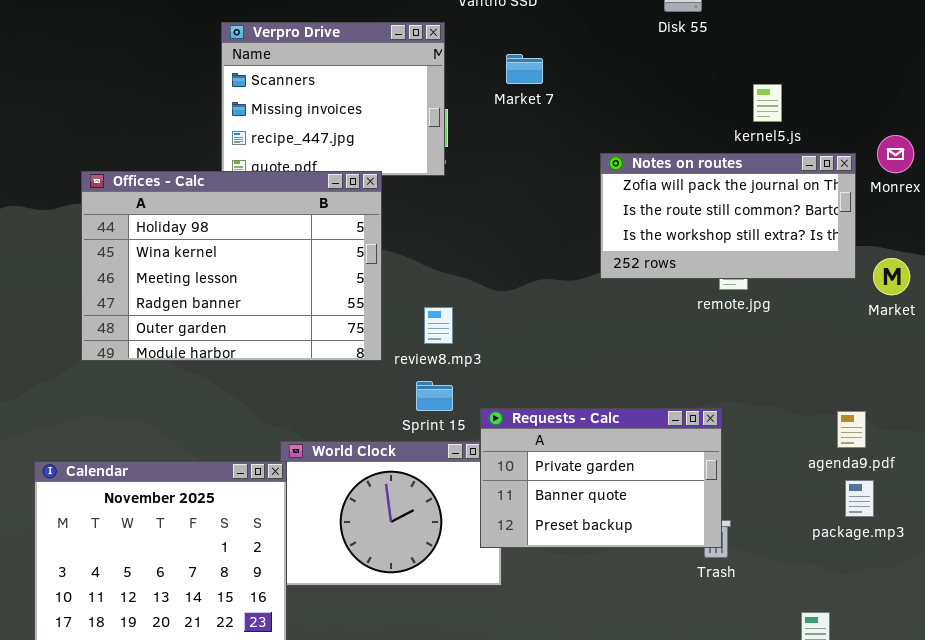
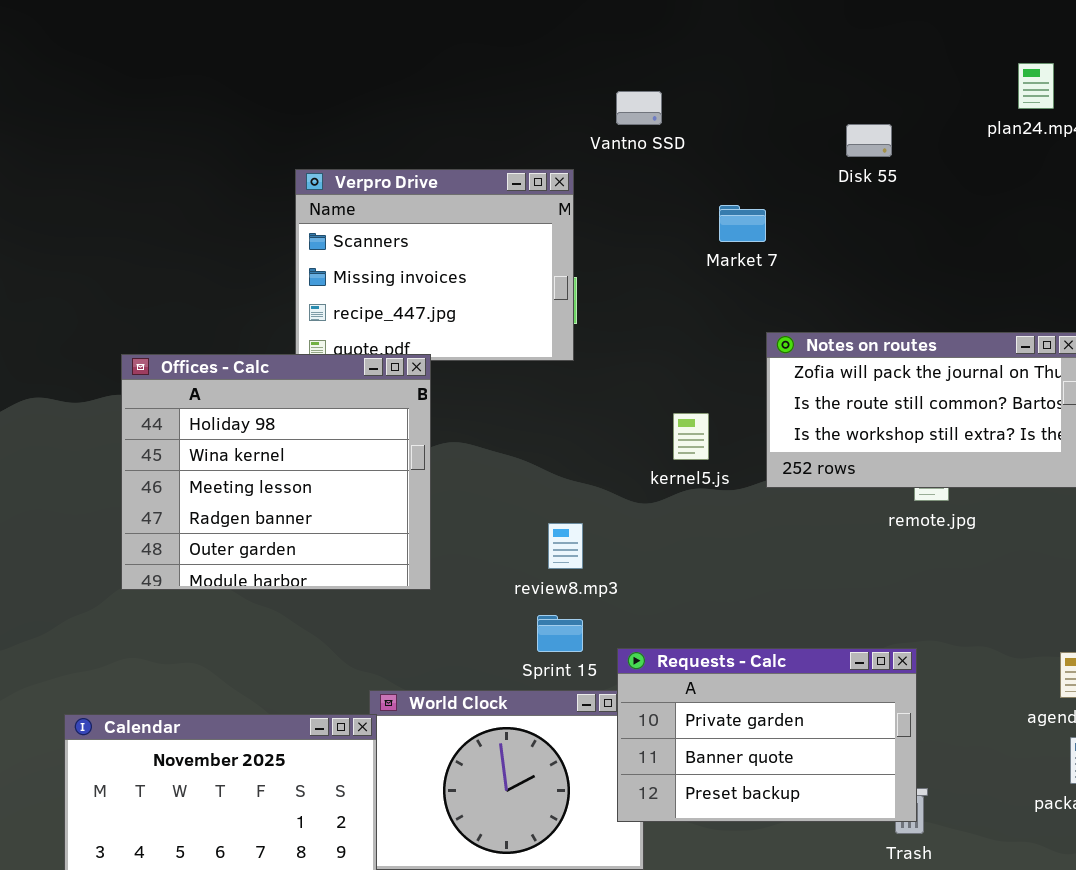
Market 7: [506,54,543,84] -> [719,205,766,242], moved
kernel5.js: [753,84,782,122] -> [673,413,709,460], moved
Offices - Calc: [81,171,382,361] -> [121,354,431,590], resized

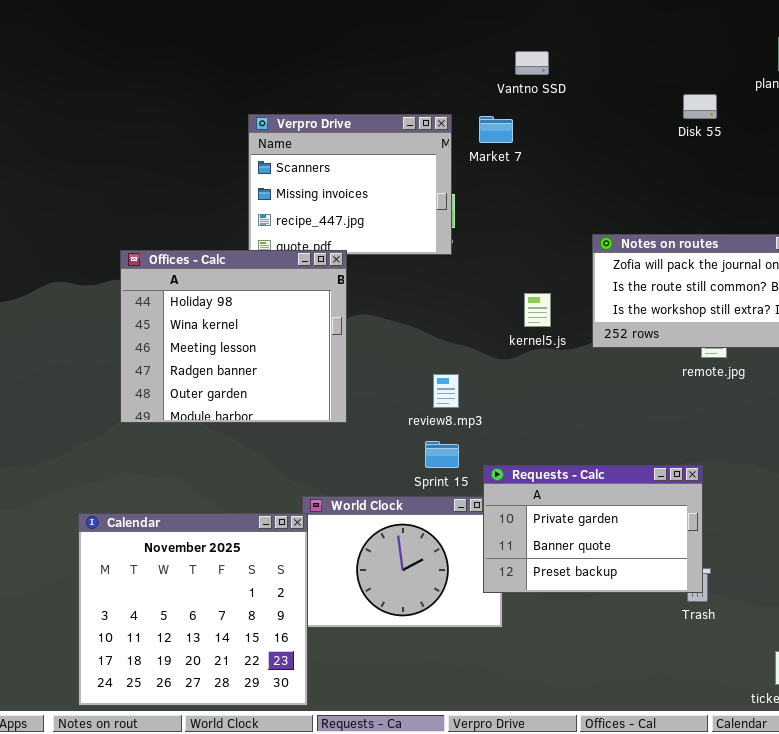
Vantno SSD: [616,91,662,125] -> [515,51,549,75], moved
Disk 55: [846,124,892,157] -> [683,94,717,119], moved
Market 7: [719,205,766,242] -> [479,116,513,143], moved

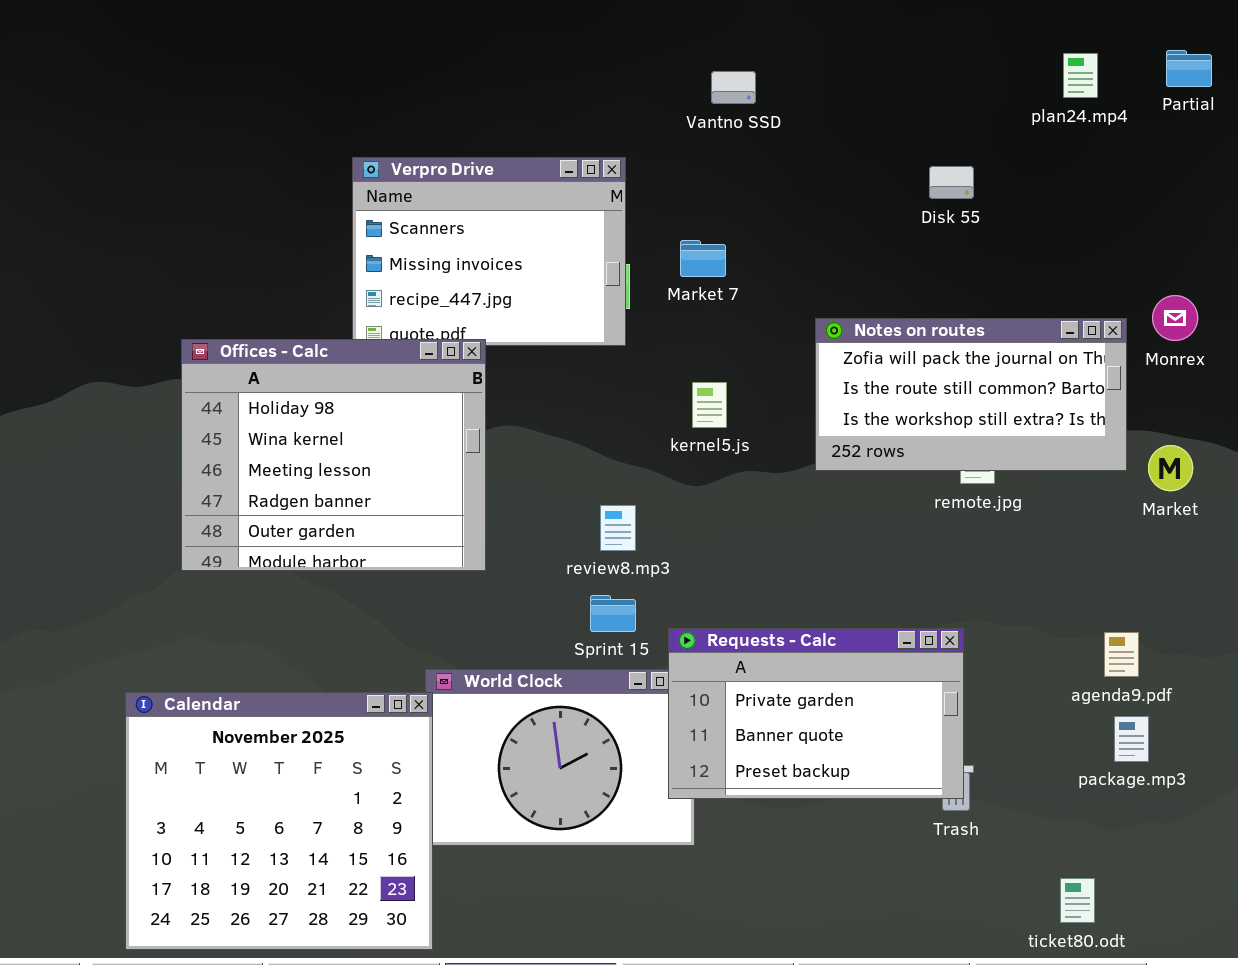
Disk 55: [683,94,717,119] -> [929,166,974,199], moved
Market 7: [479,116,513,143] -> [680,240,726,277], moved
kernel5.js: [524,293,551,327] -> [692,382,727,428], moved

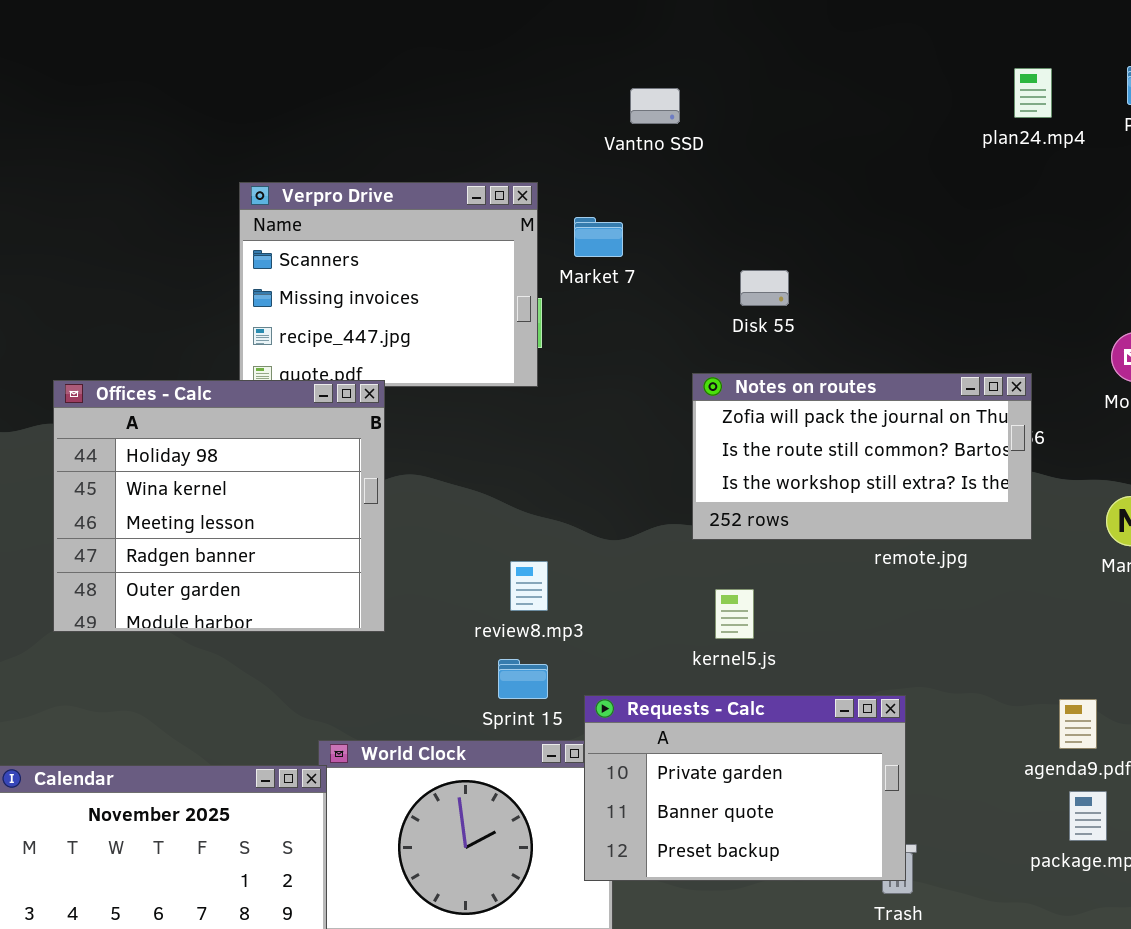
Disk 55: [929,166,974,199] -> [740,270,789,306], moved
Market 7: [680,240,726,277] -> [574,217,623,257], moved
Notes on routes: [815,318,1127,471] -> [692,373,1032,540], moved
kernel5.js: [692,382,727,428] -> [715,589,754,639], moved

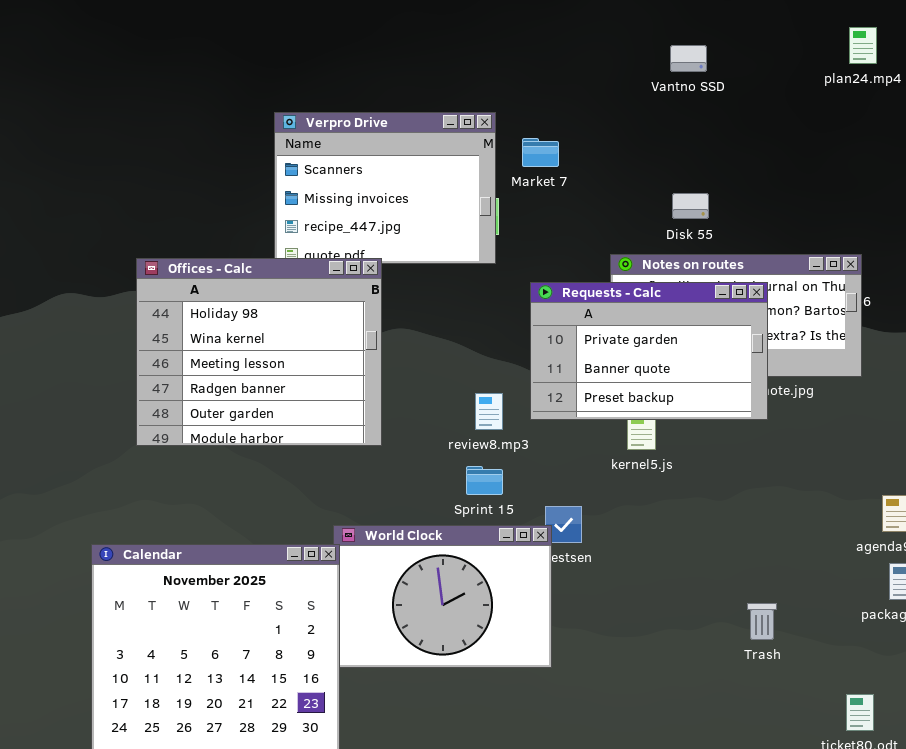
Vantno SSD: [630,88,680,124] -> [670,45,707,72], moved
Disk 55: [740,270,789,306] -> [672,193,709,219], moved
Requests - Calc: [584,695,906,881] -> [530,282,768,420], moved

